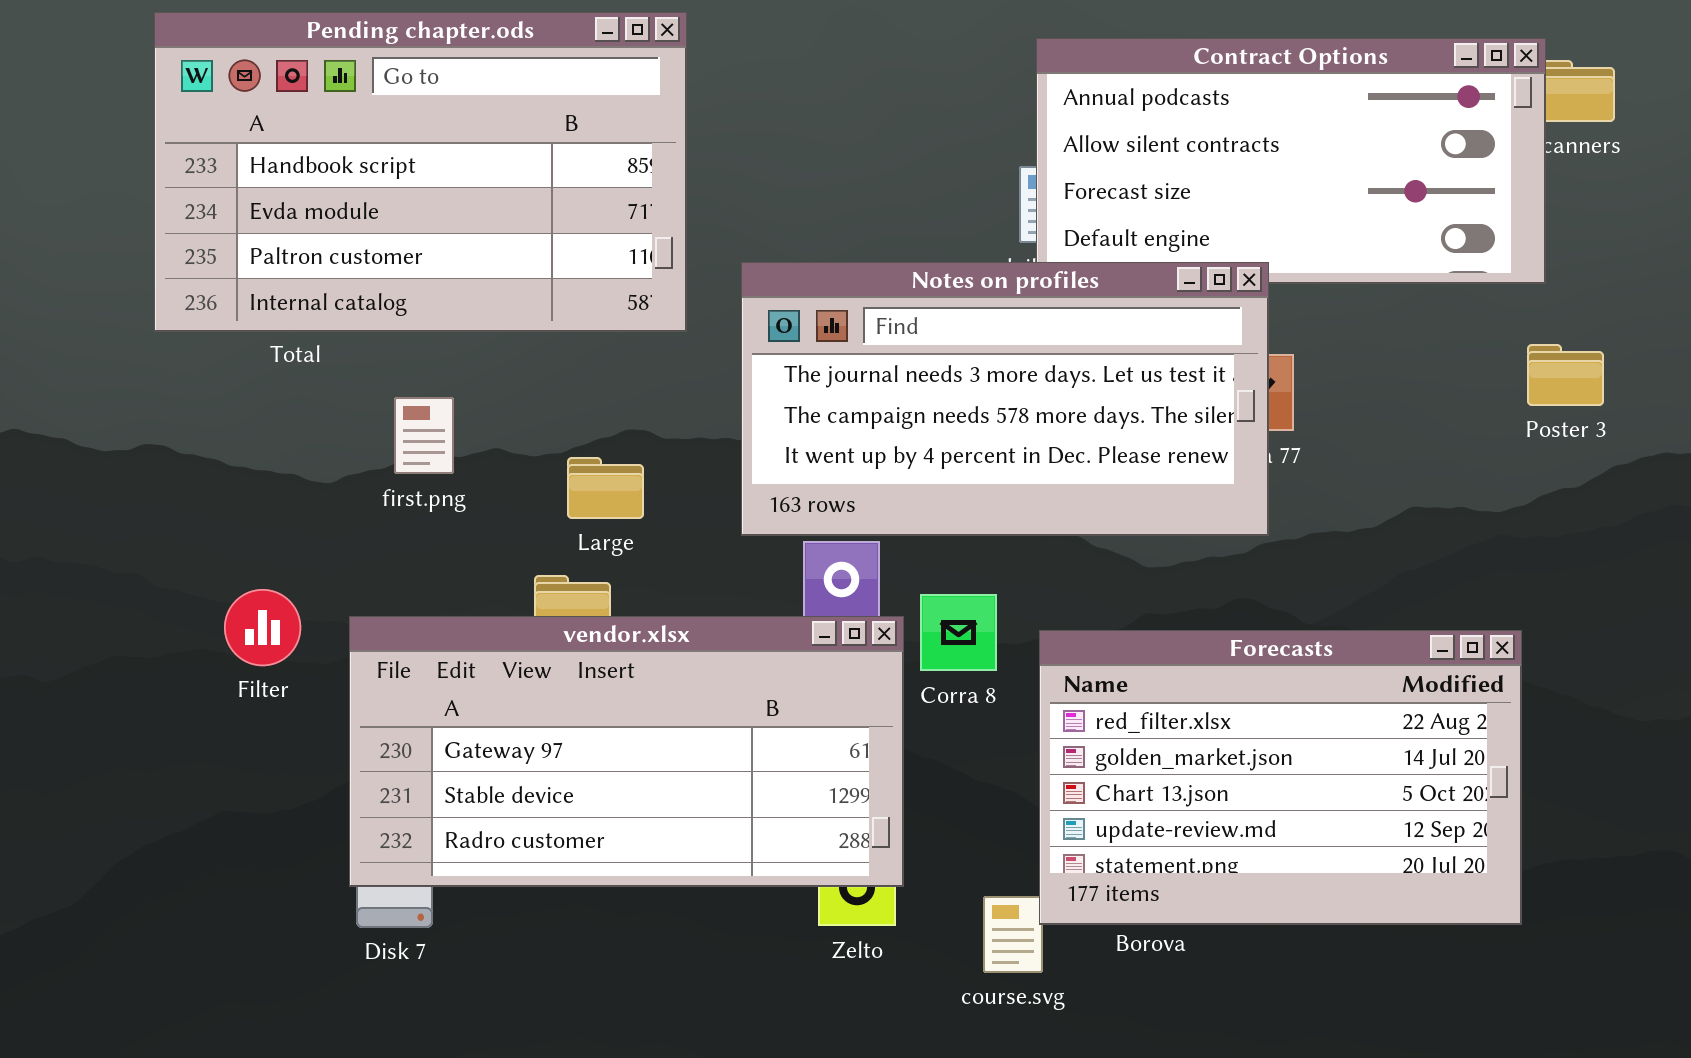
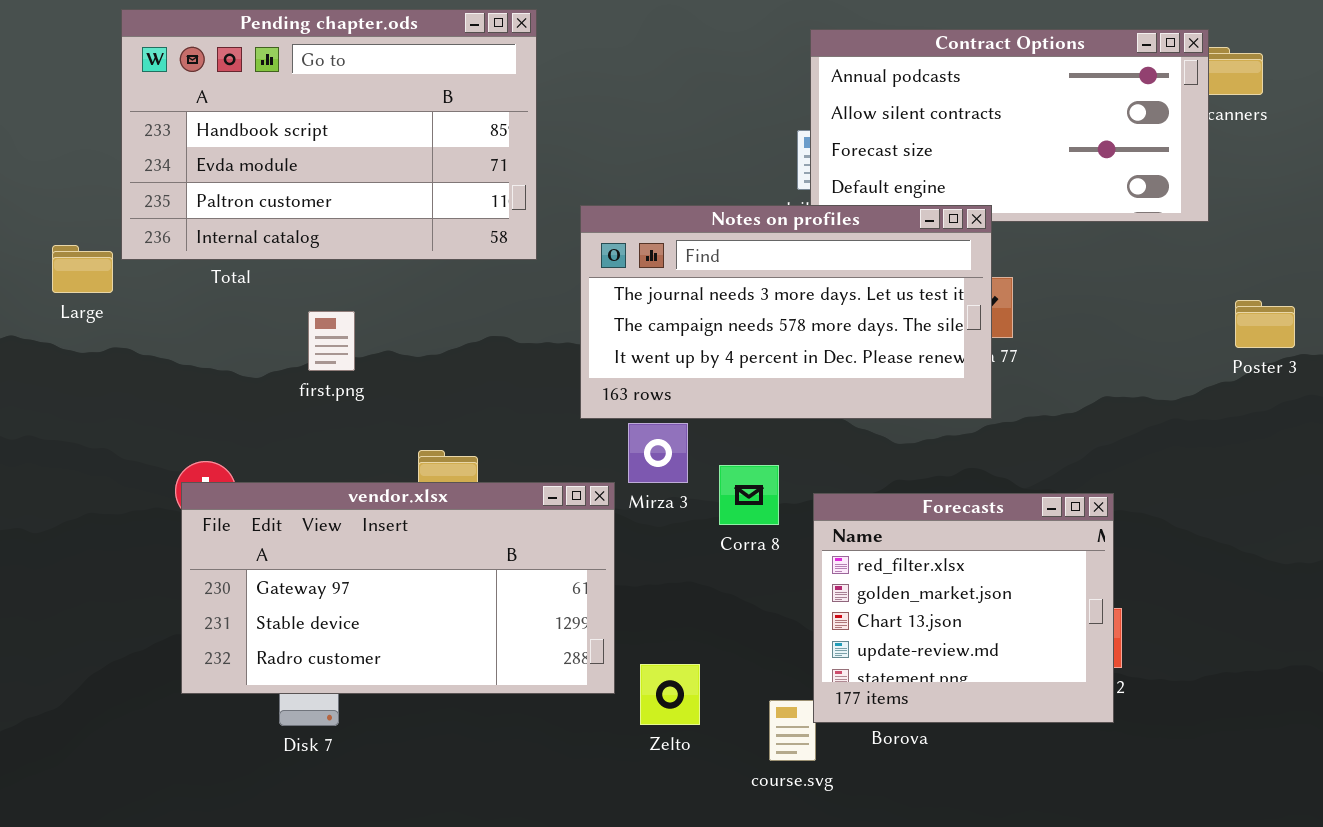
Poster 3: [1527,344,1604,406] -> [1235,300,1295,348], moved
Large: [567,457,644,519] -> [52,245,113,293], moved
vendor.xlsx: [349,616,904,887] -> [181,482,615,694], moved
Forecasts: [1039,630,1522,925] -> [813,493,1114,723], resized

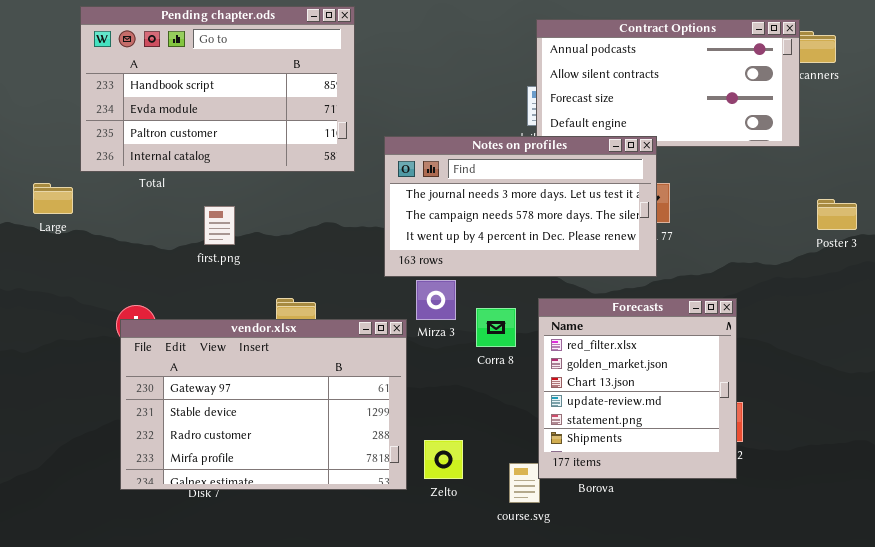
Large: [52,245,113,293] -> [33,183,73,214], moved
vendor.xlsx: [181,482,615,694] -> [120,319,407,490], resized
Forecasts: [813,493,1114,723] -> [538,298,737,479], resized

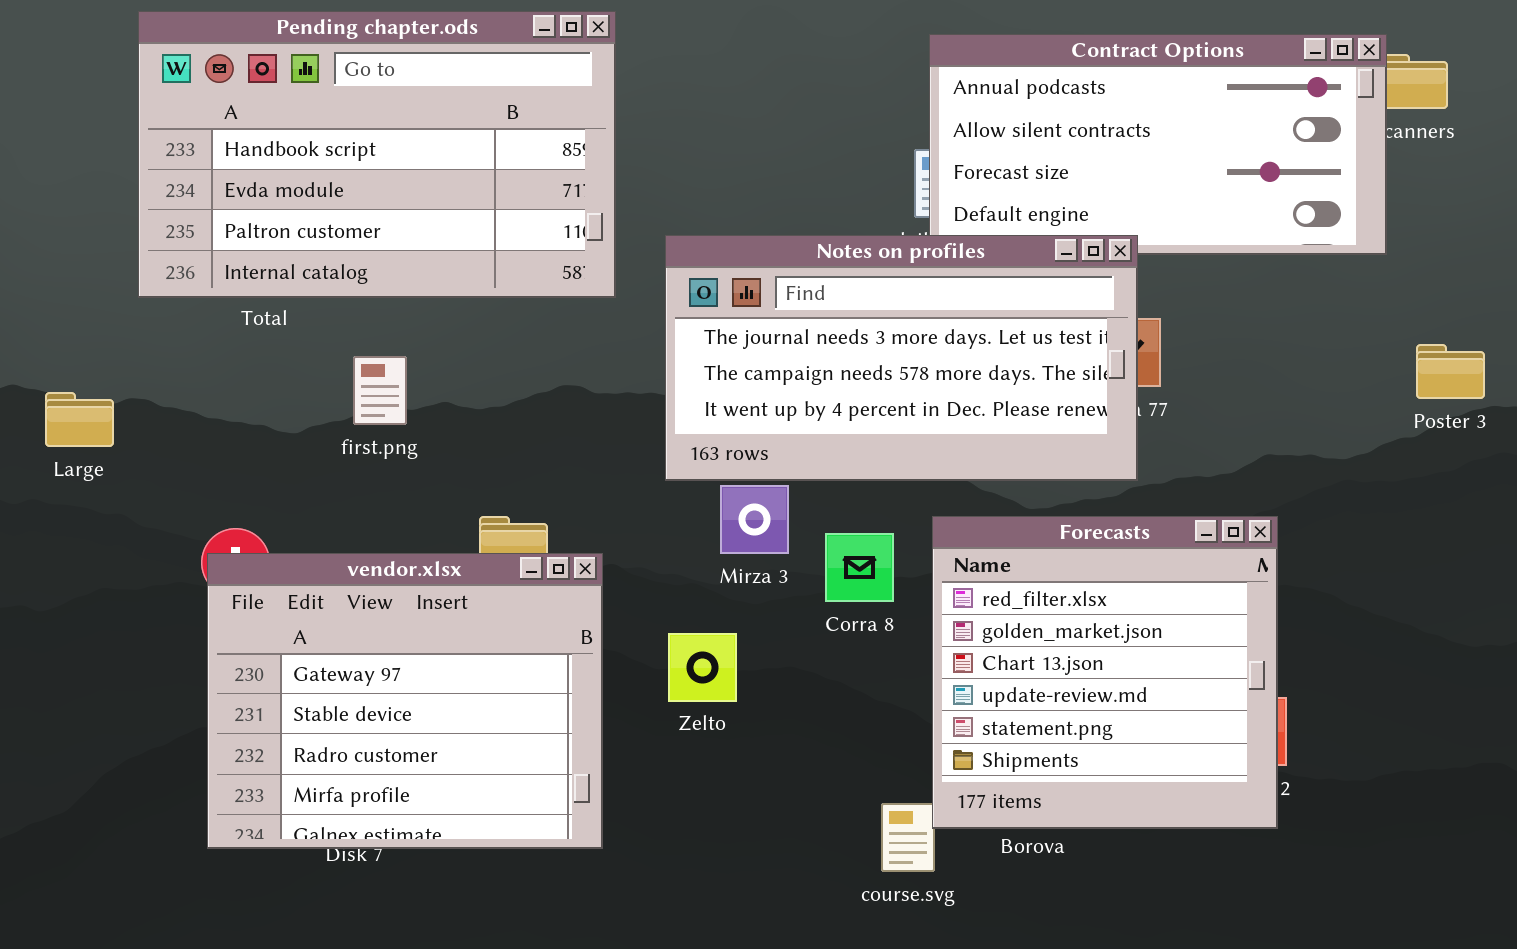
Large: [33,183,73,214] -> [45,392,114,447], moved
vendor.xlsx: [120,319,407,490] -> [207,553,603,849], resized
Zelto: [424,440,463,479] -> [668,633,737,702], moved

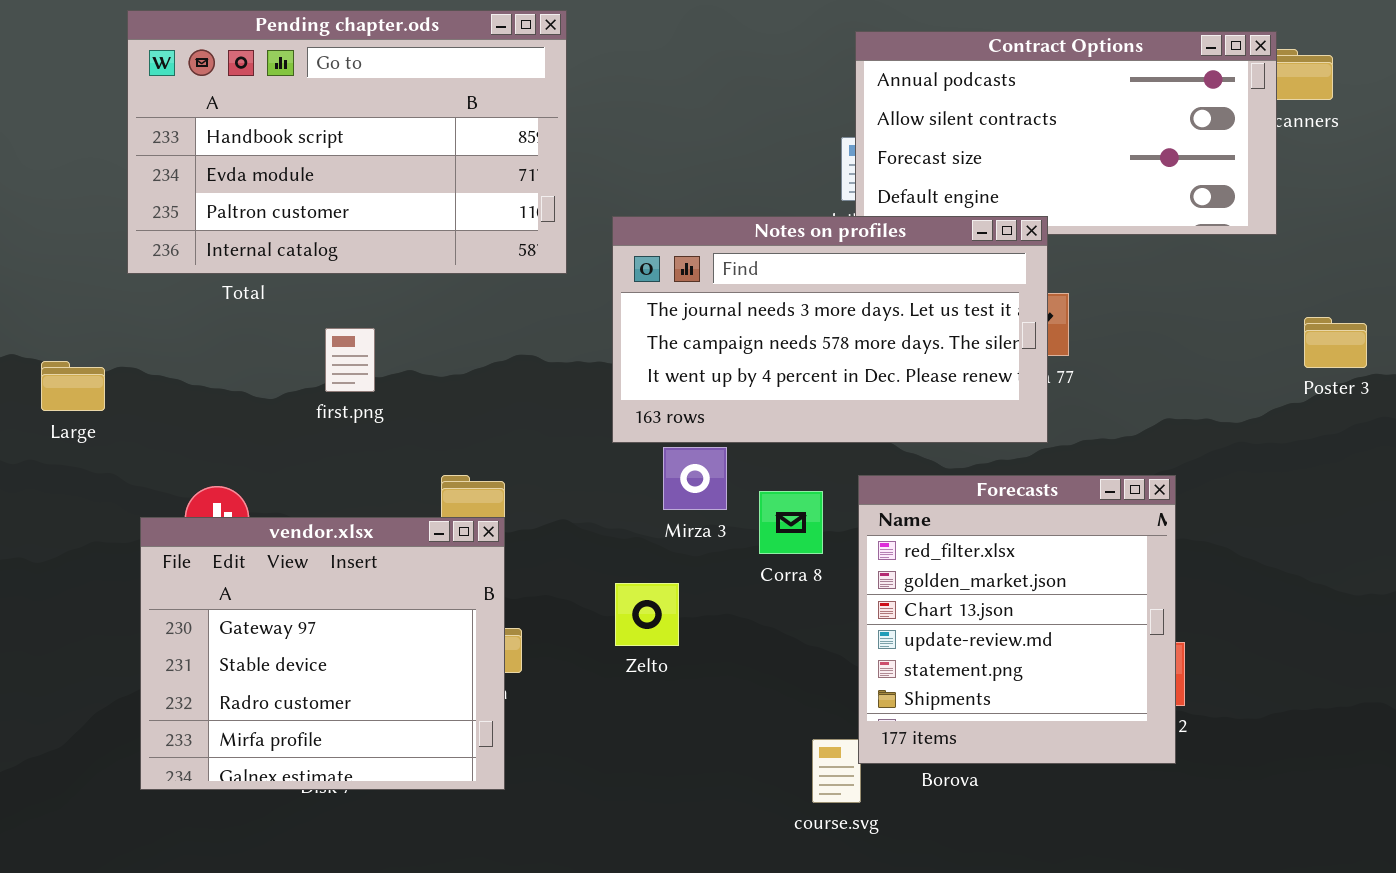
vendor.xlsx: [207,553,603,849] -> [140,517,505,790], moved

